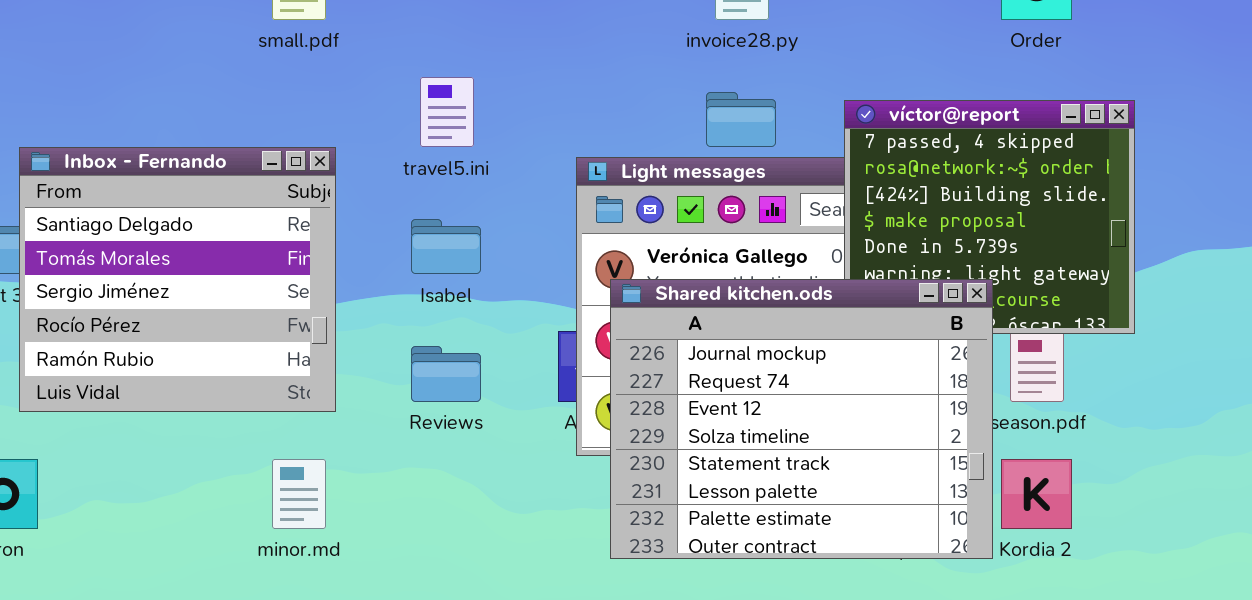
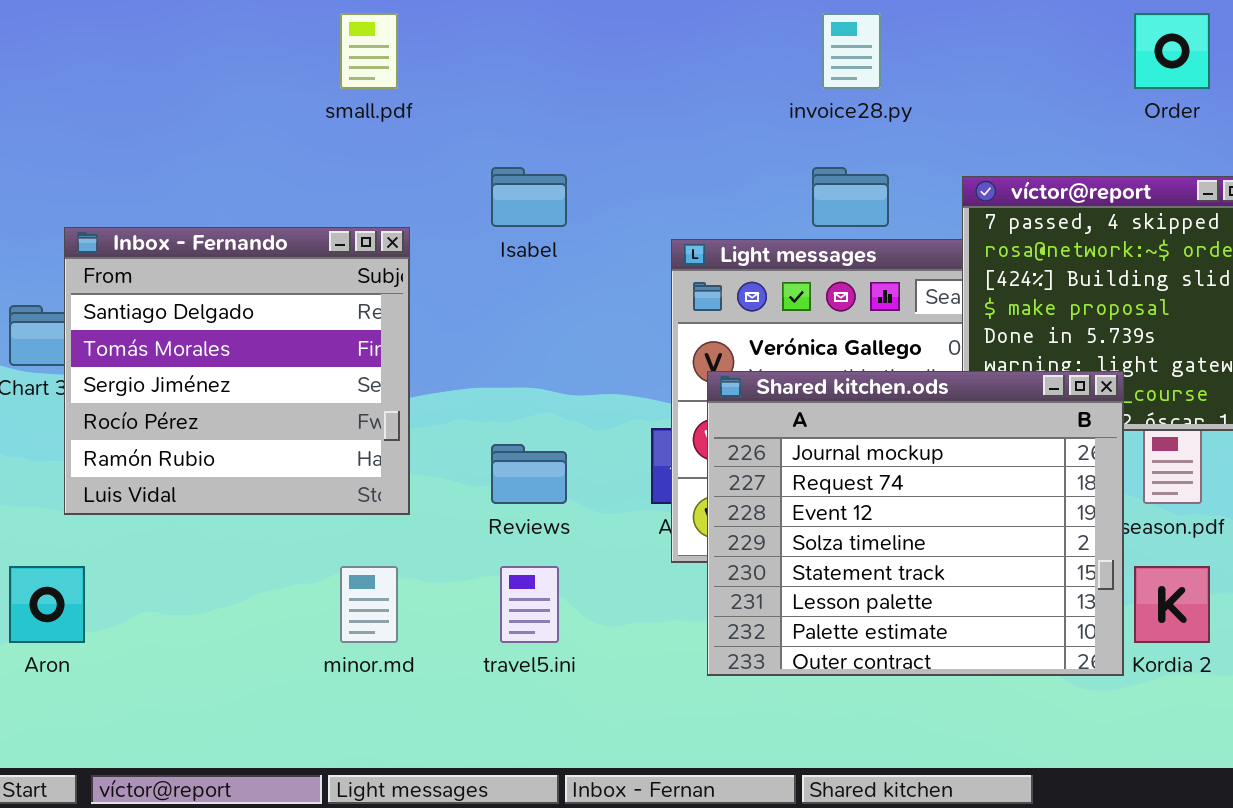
travel5.ini: [420,77,474,147] -> [500,566,559,643], moved
Isabel: [411,219,481,274] -> [491,167,567,227], moved

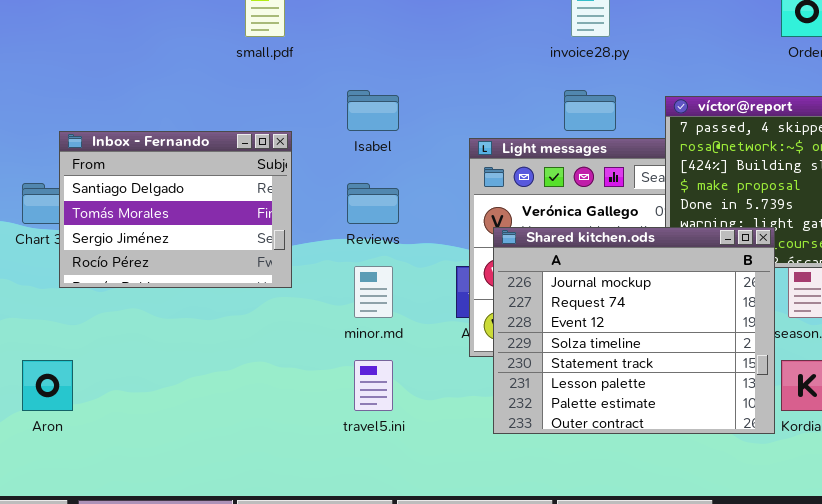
Inbox - Fernando: [64,227,410,515] -> [59,131,292,288], resized
Reviews: [491,444,567,504] -> [347,183,399,224], moved
minor.md: [340,566,398,643] -> [354,266,393,318], moved

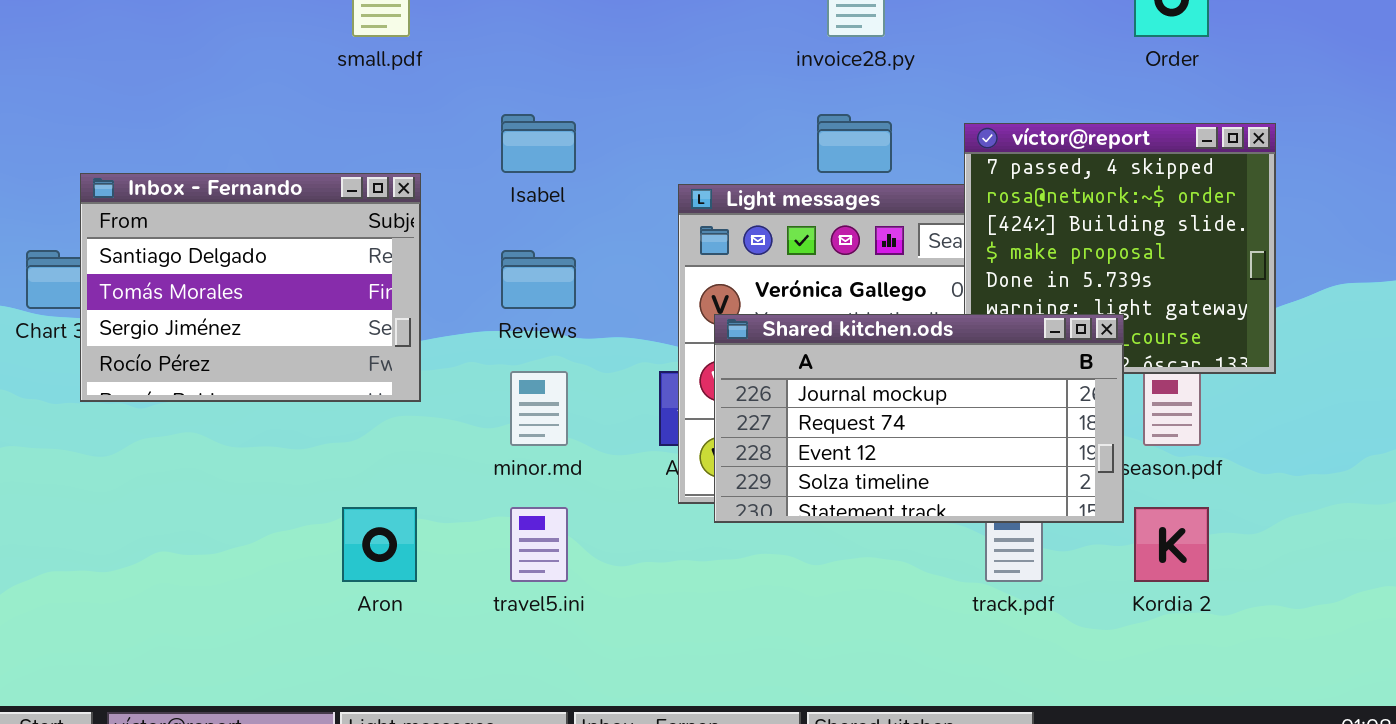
Shared kitchen.ods: [493,227,775,434] -> [714,314,1124,523], resized
Aron: [22,360,73,411] -> [342,507,417,582], moved

